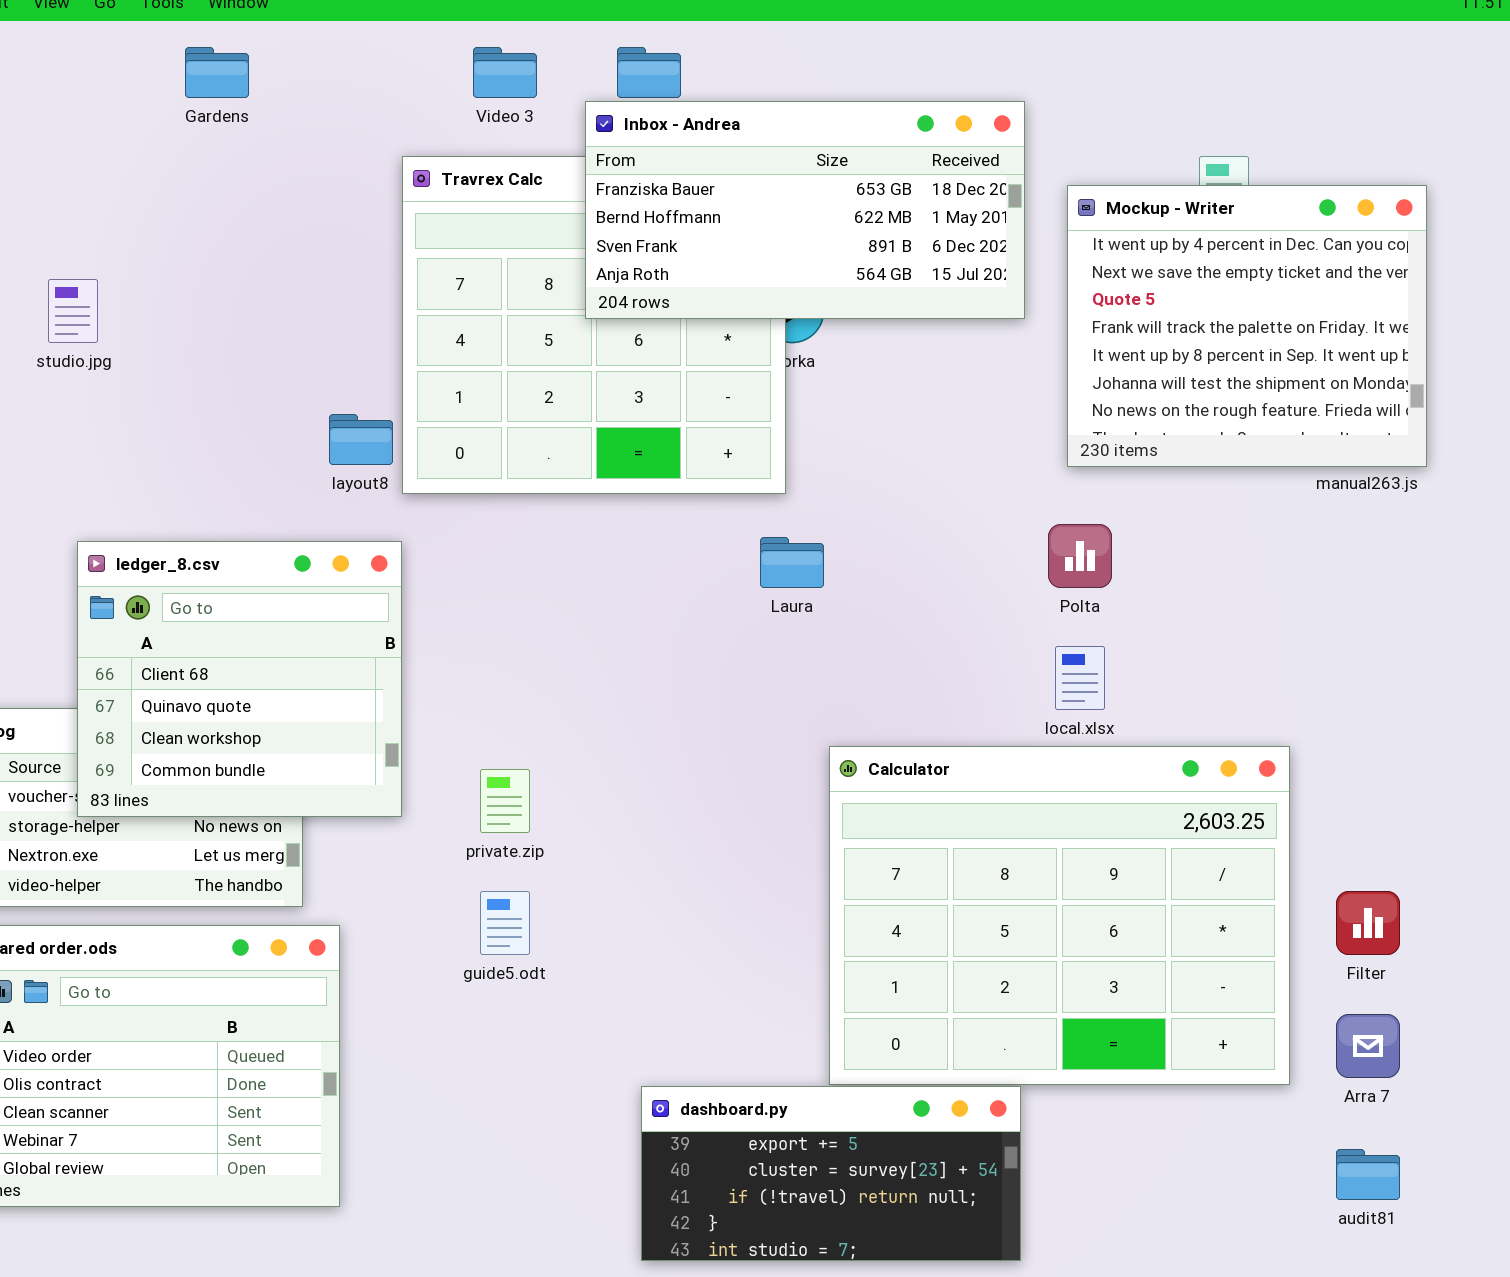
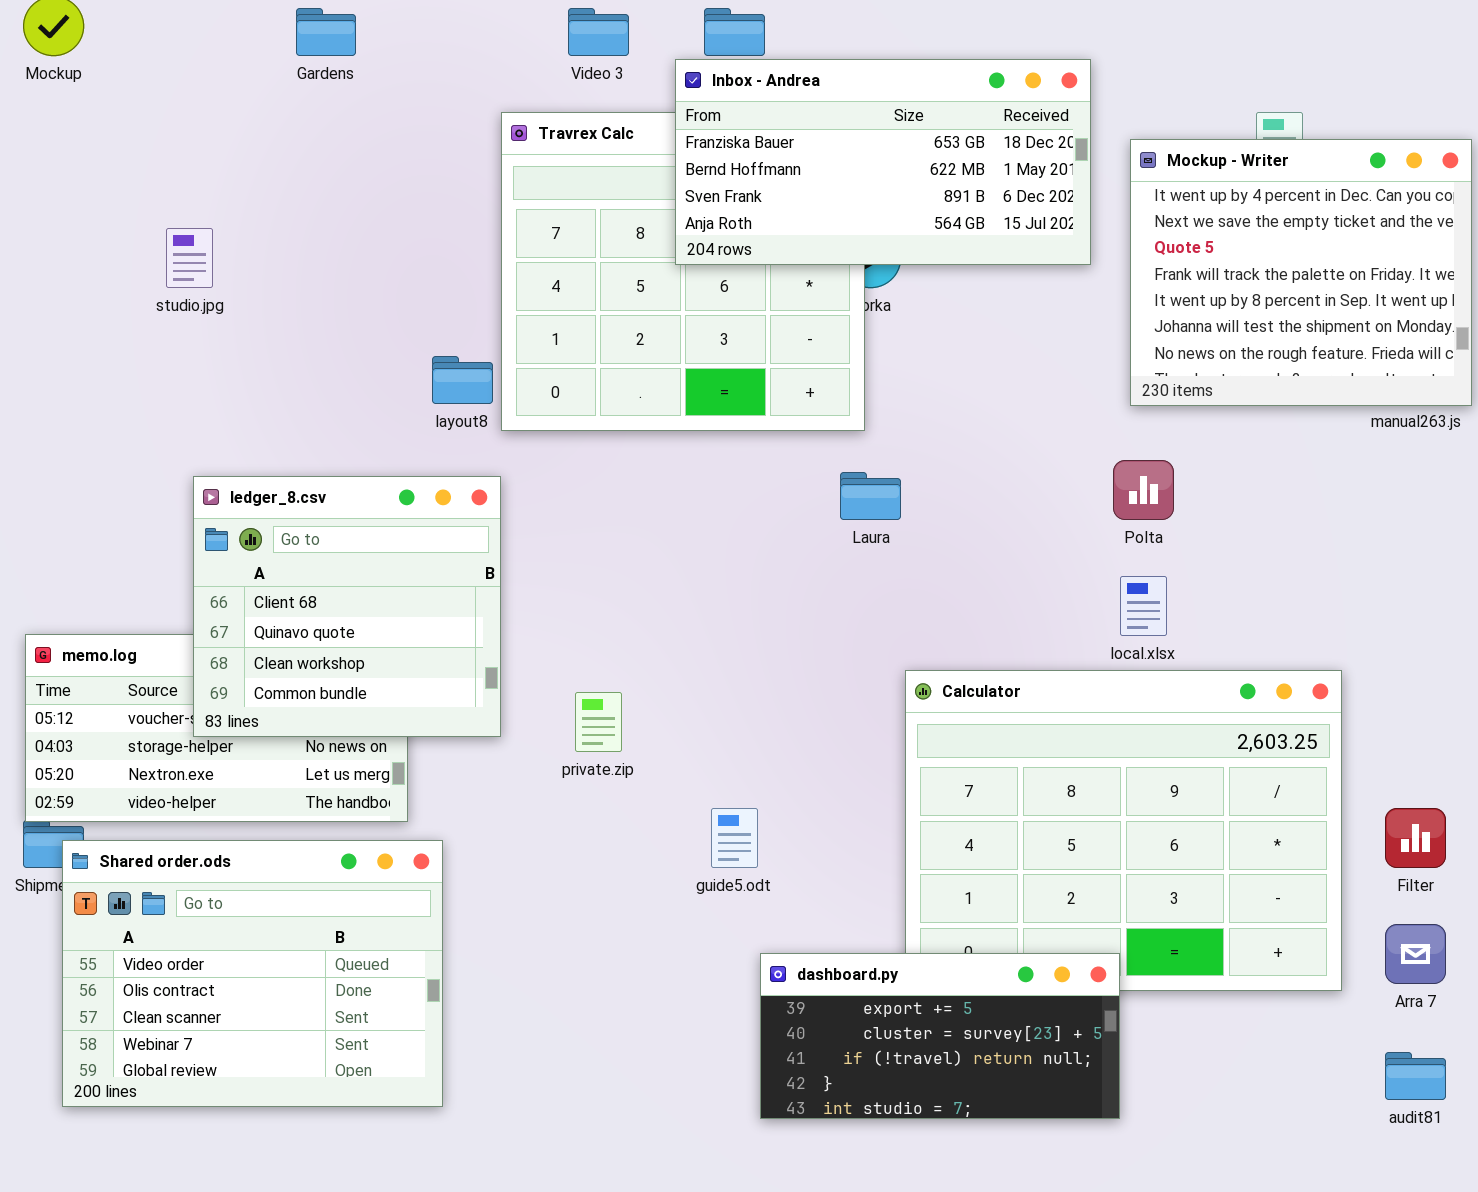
guide5.odt: [480,891,530,955] -> [711,808,758,868], moved
dashboard.py: [641,1086,1021,1261] -> [760,953,1120,1119], moved

